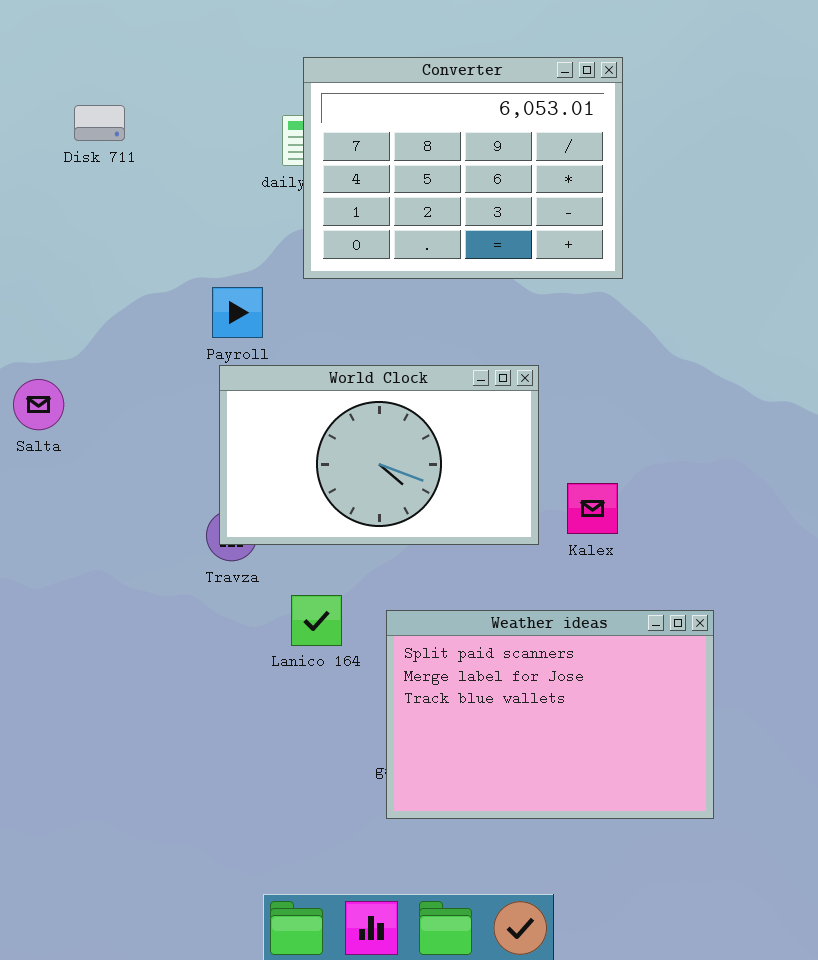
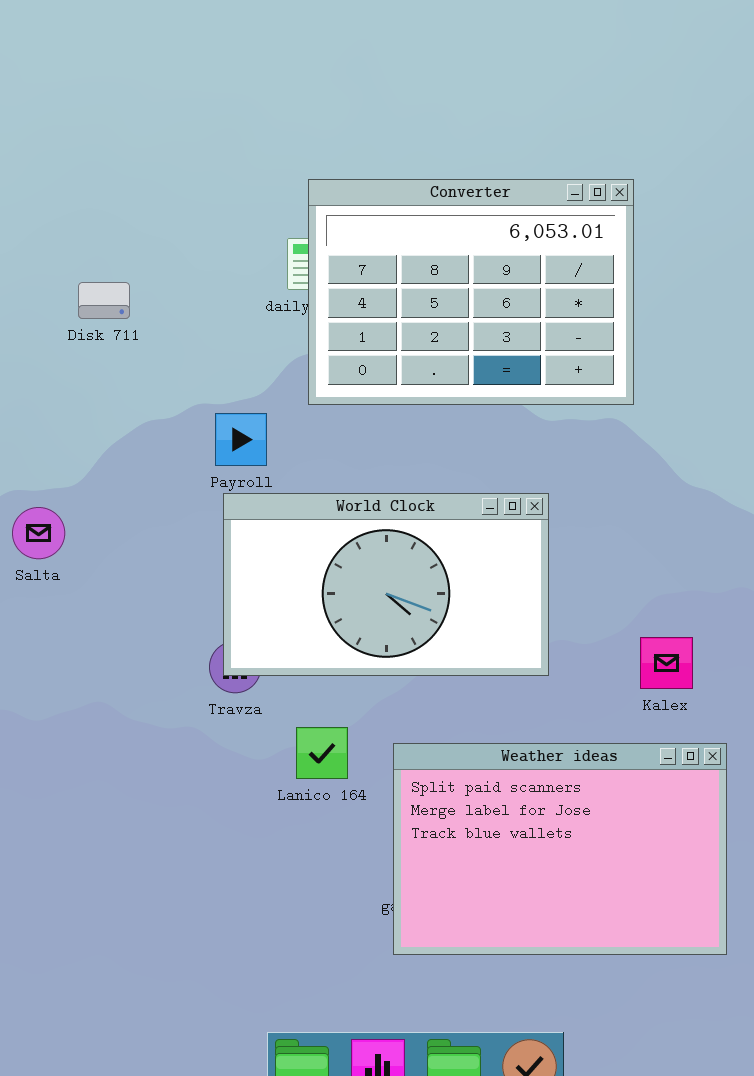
Disk 711: [74,105,125,141] -> [78,282,130,319], moved
Kalex: [567,483,618,534] -> [640,637,693,689], moved

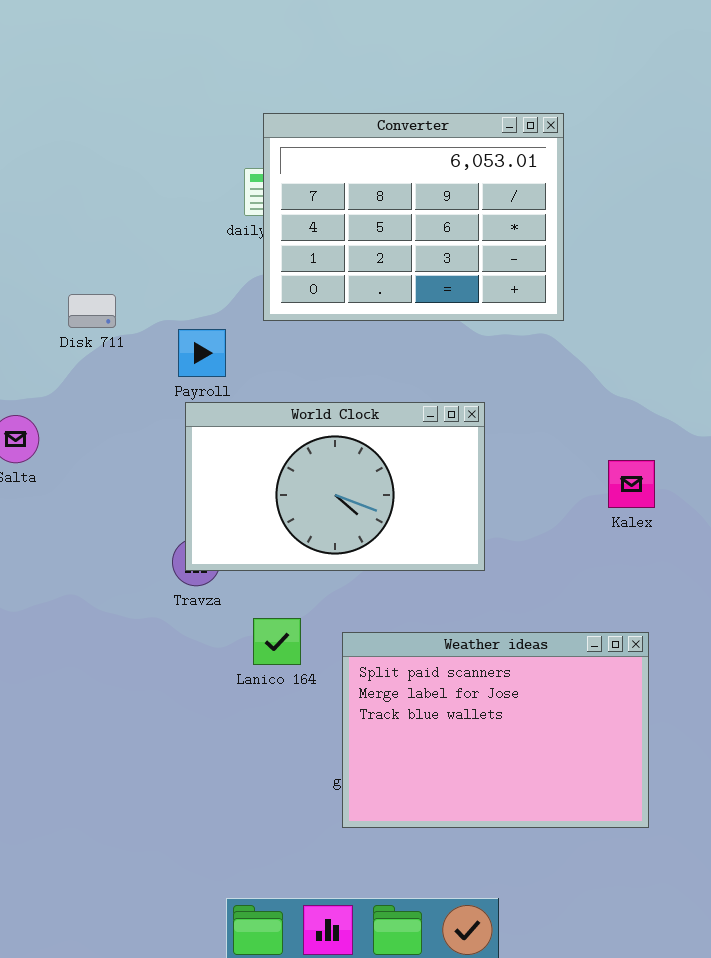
Disk 711: [78,282,130,319] -> [68,294,116,328], moved
Kalex: [640,637,693,689] -> [608,460,655,508], moved

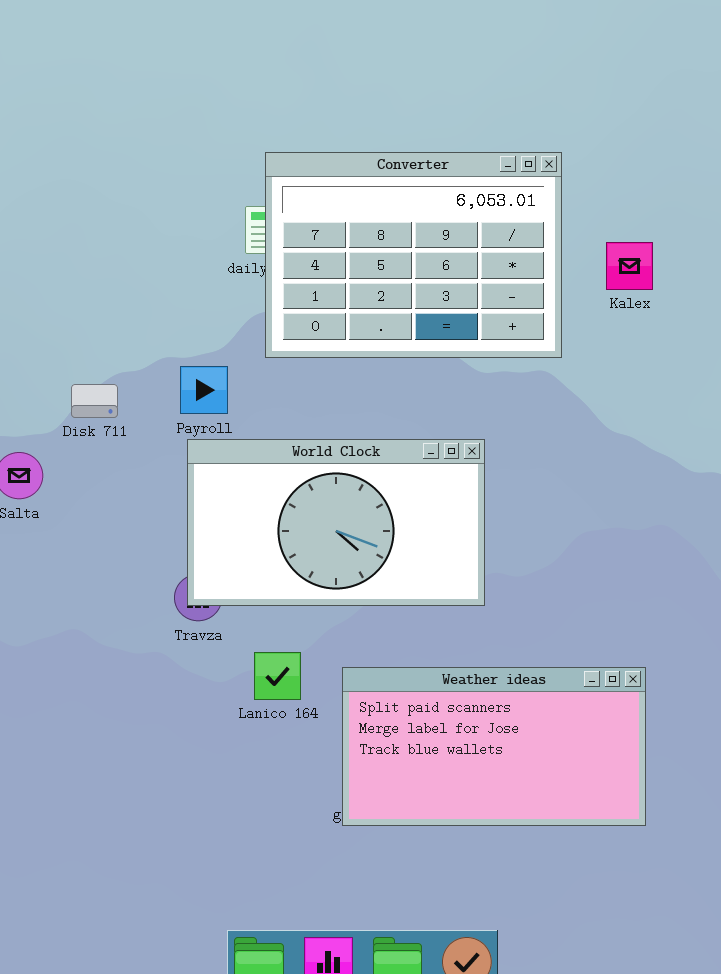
Disk 711: [68,294,116,328] -> [71,384,118,418], moved
Kalex: [608,460,655,508] -> [606,242,653,290], moved
Weather ideas: [342,632,649,828] -> [342,667,646,826], resized

